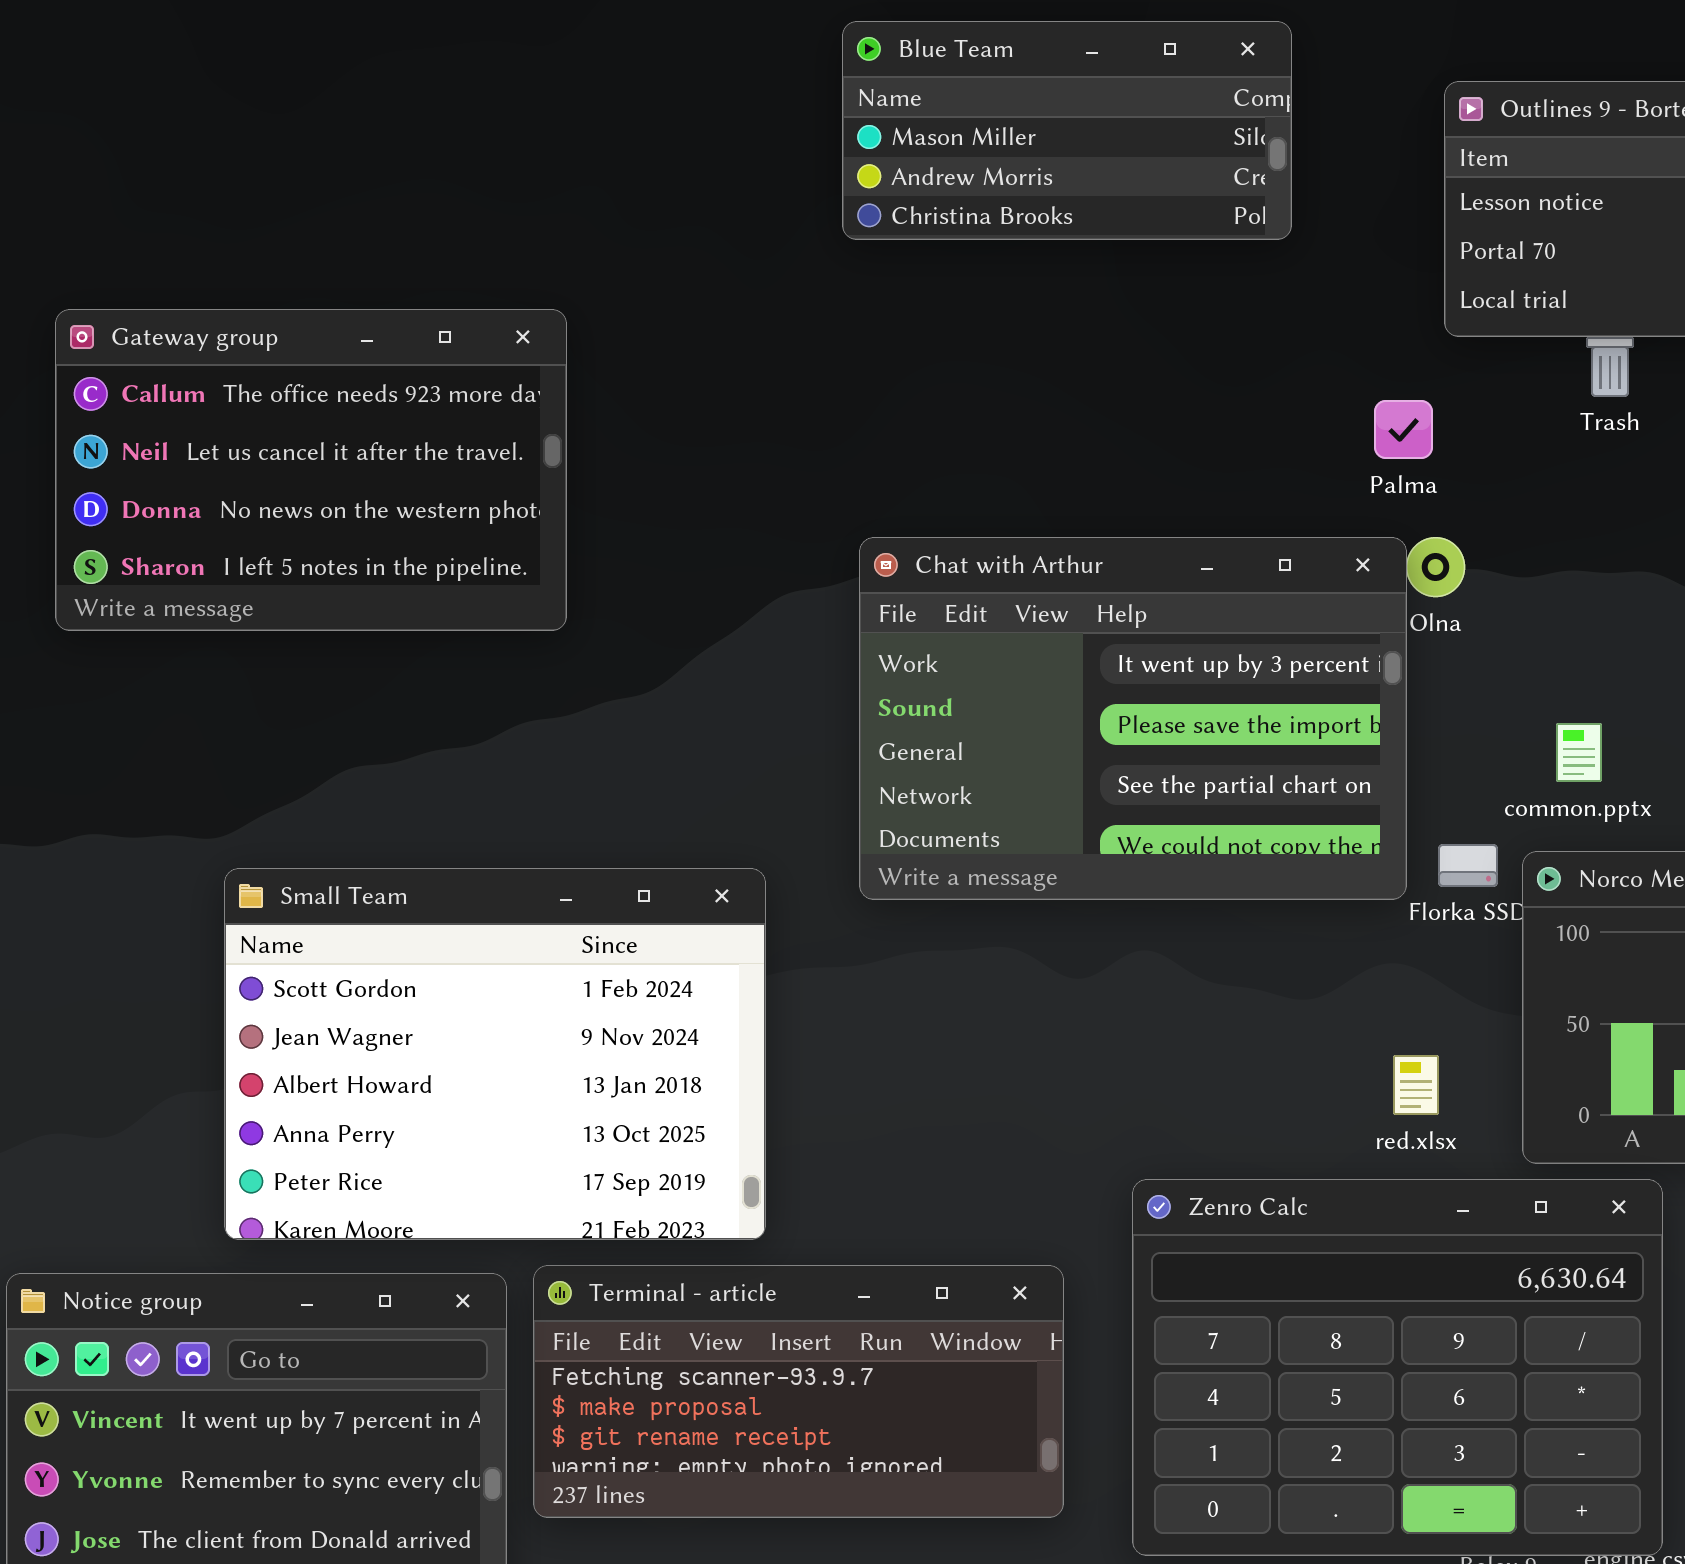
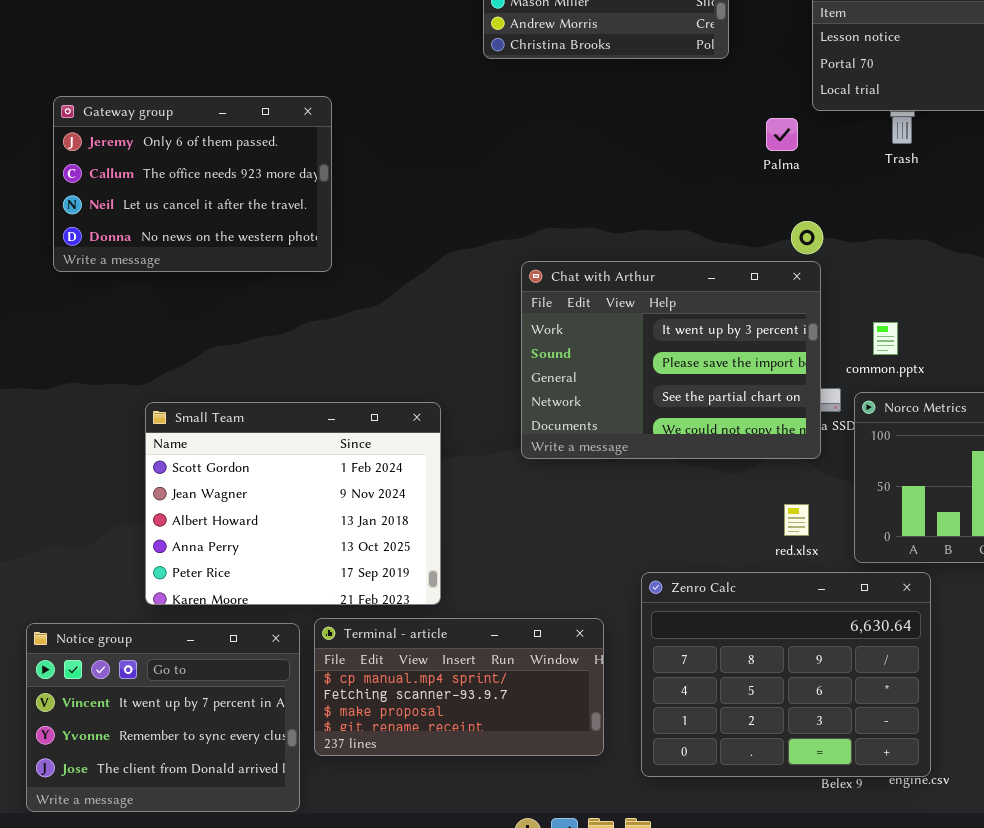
Gateway group: [55,309,567,631] -> [53,96,332,272], scrolled up 1 row
Palma: [1374,400,1433,459] -> [766,118,798,151], moved
Chat with Arthur: [859,537,1407,900] -> [521,261,821,459], moved
Terminal - article: [533,1265,1064,1518] -> [314,618,604,756], scrolled up 1 row

